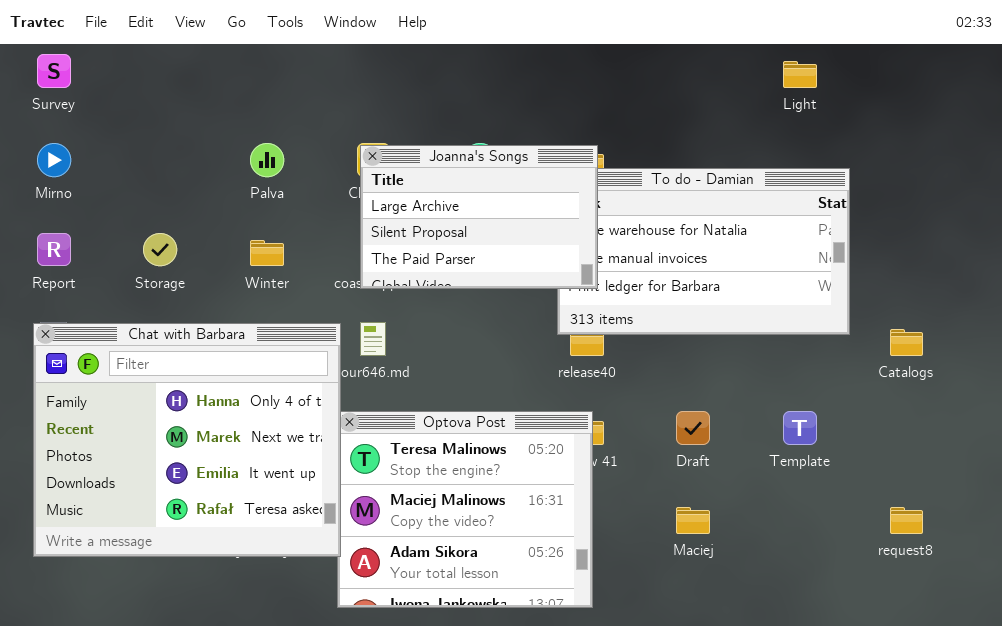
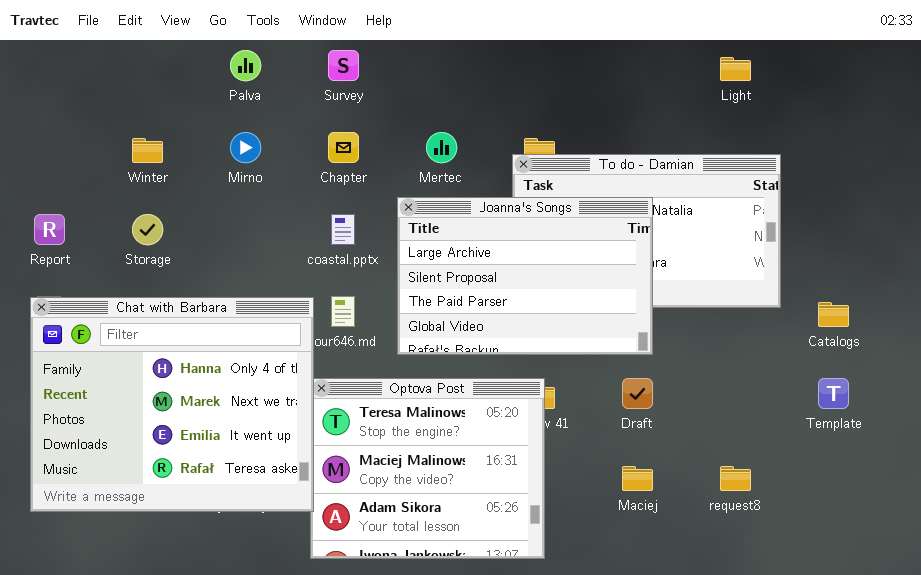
Survey: [37,54,71,88] -> [328,50,359,81], moved
Mirno: [37,143,71,177] -> [230,132,261,163], moved
Palva: [250,143,284,177] -> [230,50,261,81], moved
Joanna's Songs: [360,145,598,289] -> [397,197,653,355], moved, resized
Winter: [250,240,284,266] -> [132,138,163,163], moved
Template: [783,411,817,445] -> [818,378,849,409], moved
request8: [890,507,923,534] -> [720,466,751,491], moved

